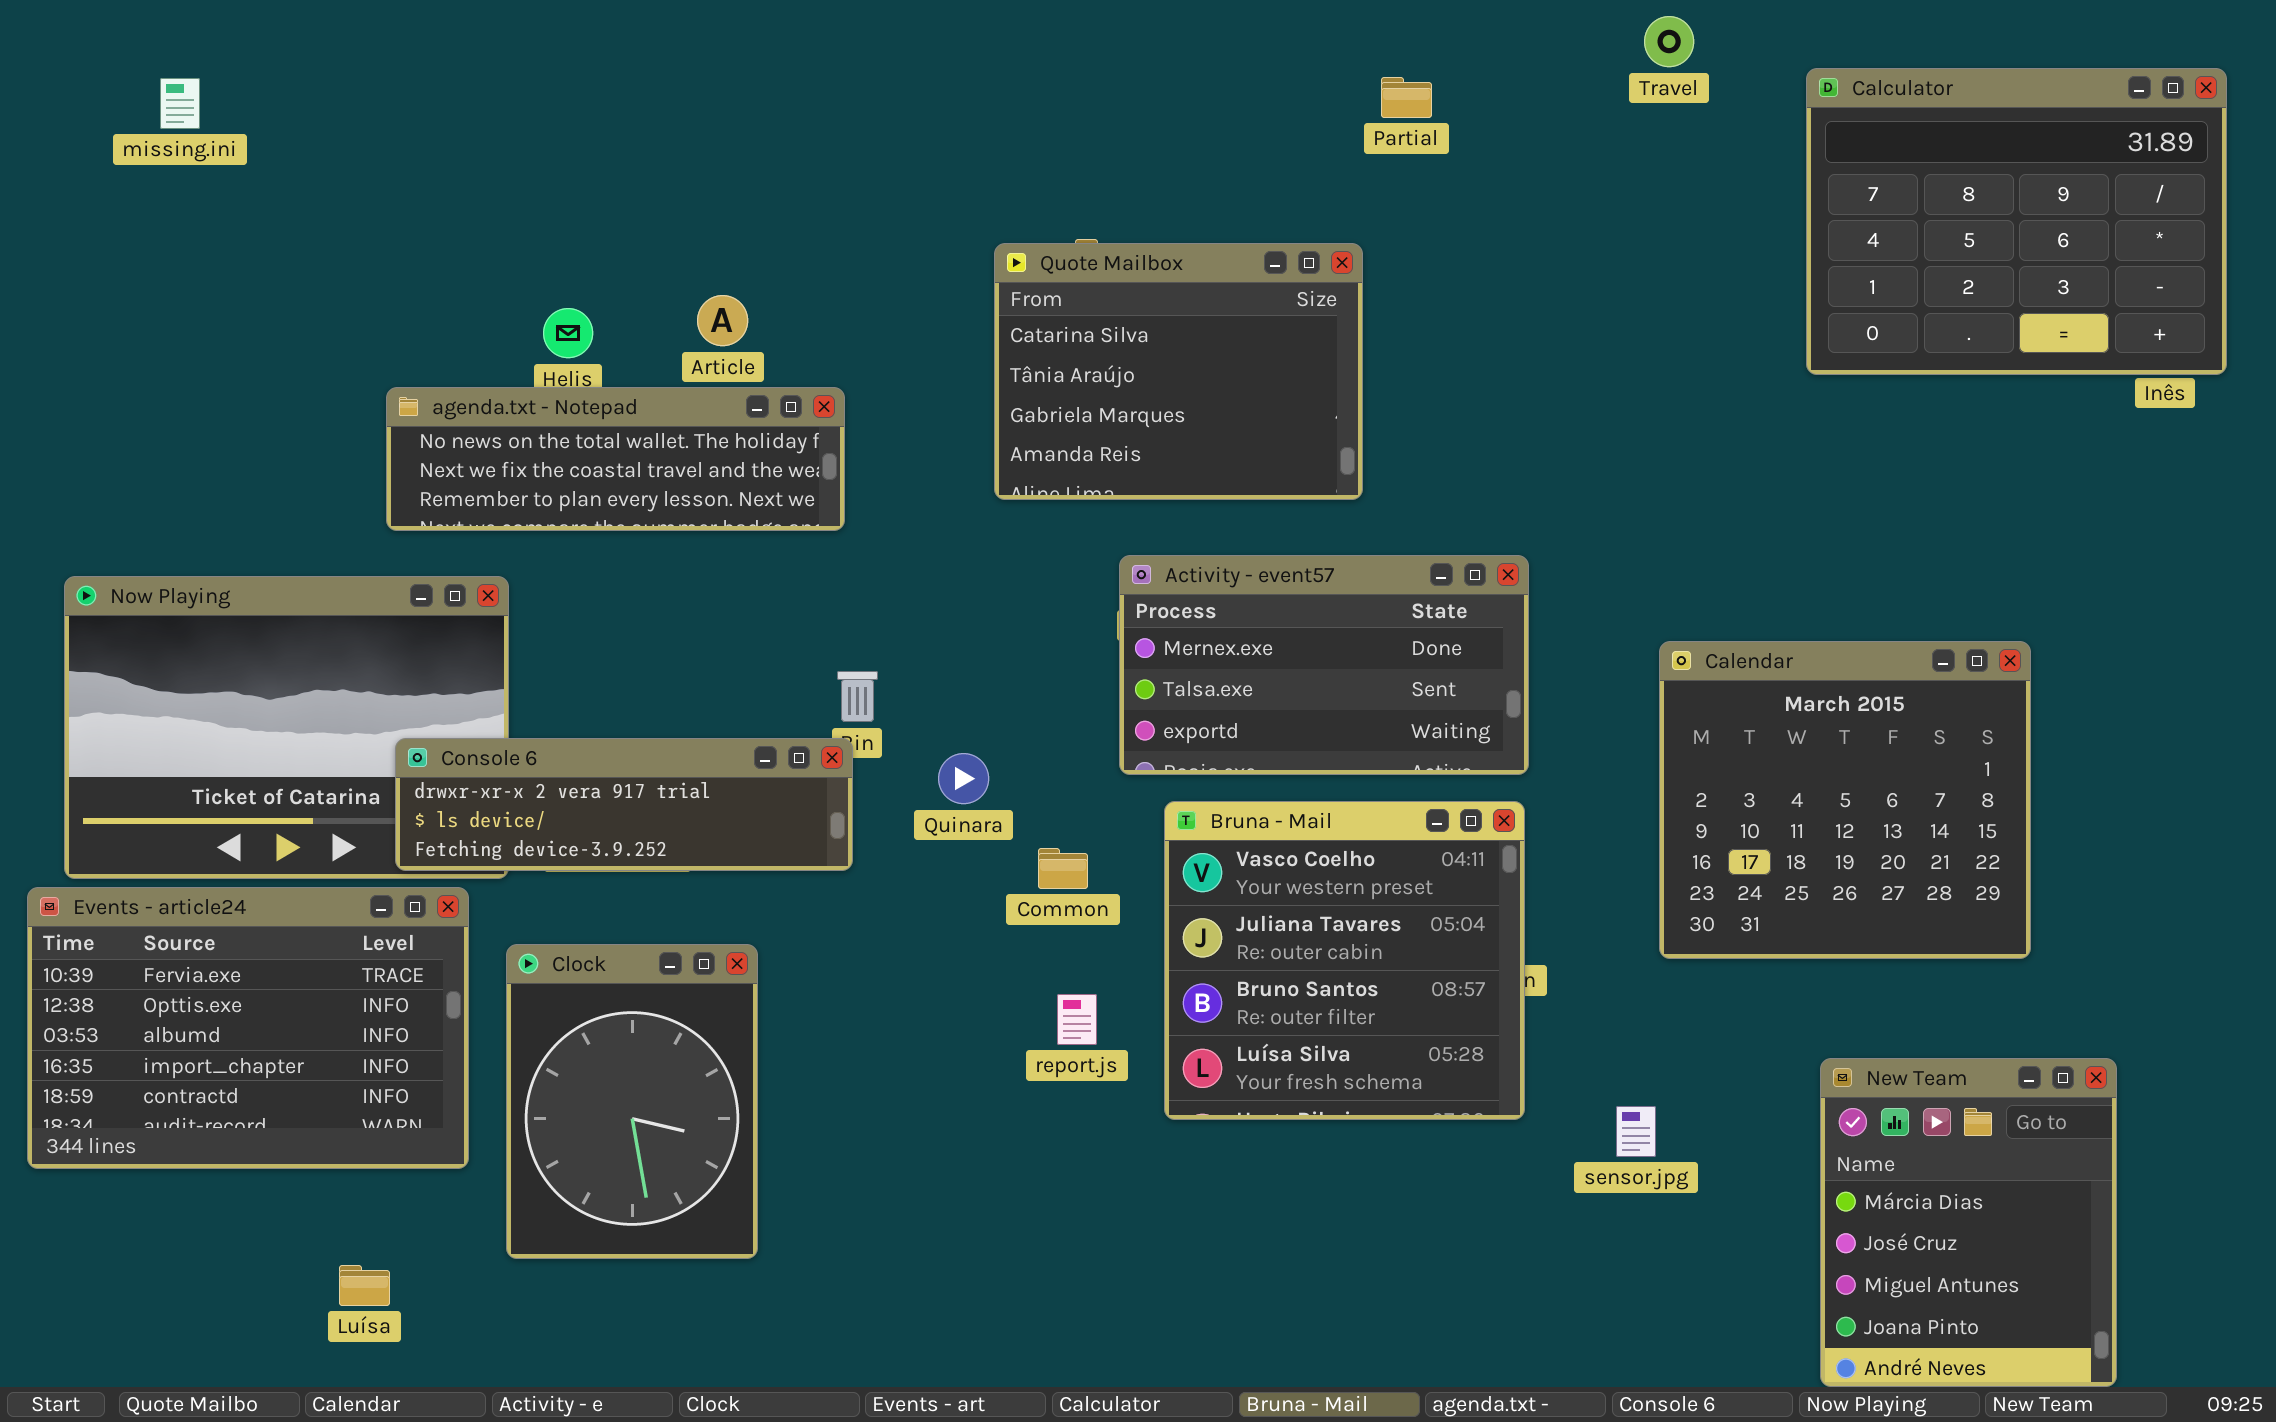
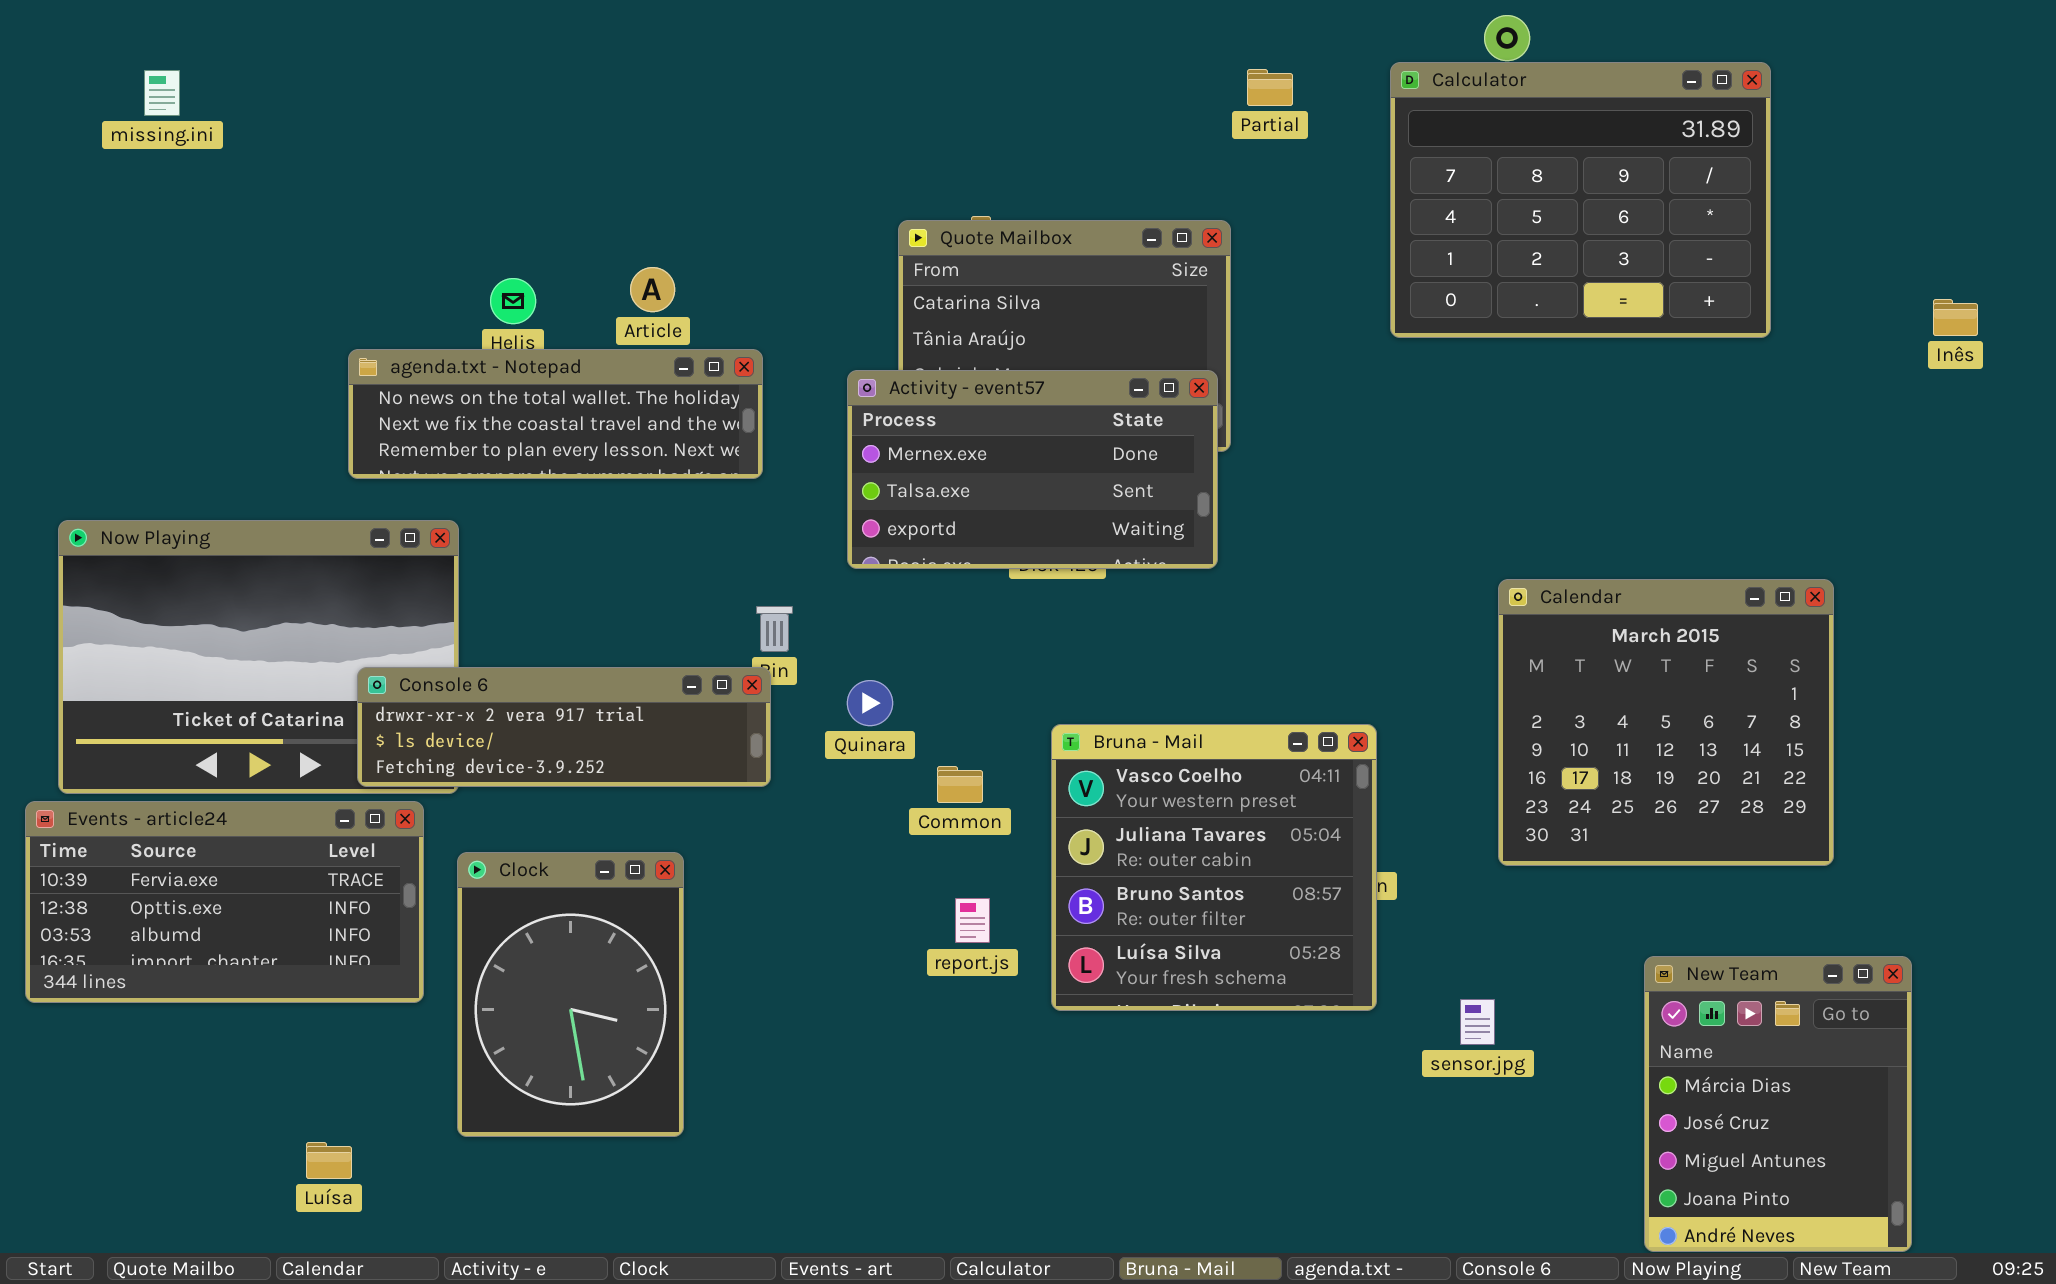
Calculator: [1806,68,2227,375] -> [1390,62,1771,338], moved
Activity - event57: [1119,555,1529,775] -> [847,370,1218,569], moved
Events - article24: [27,887,469,1169] -> [25,801,424,1003], resized

